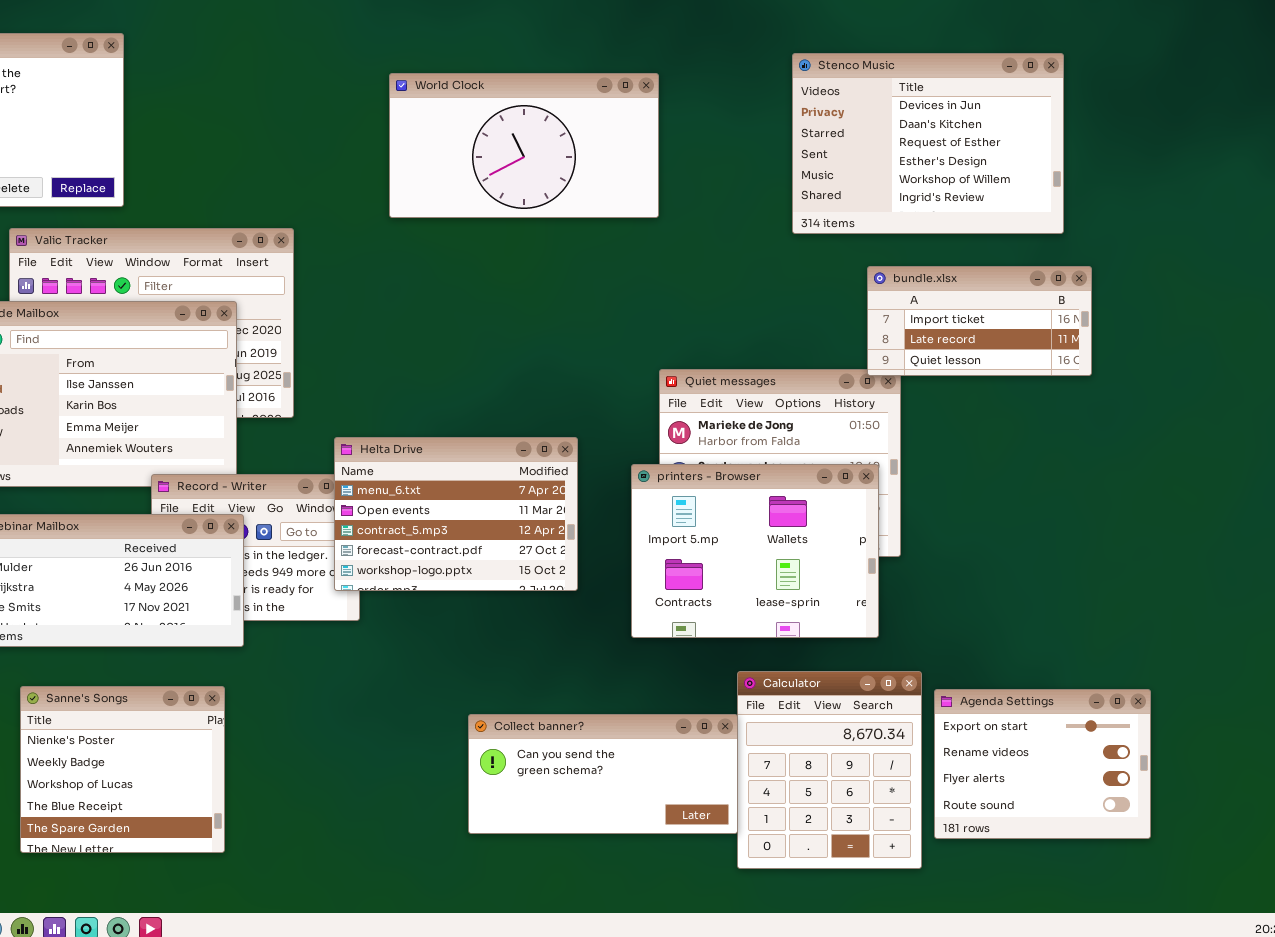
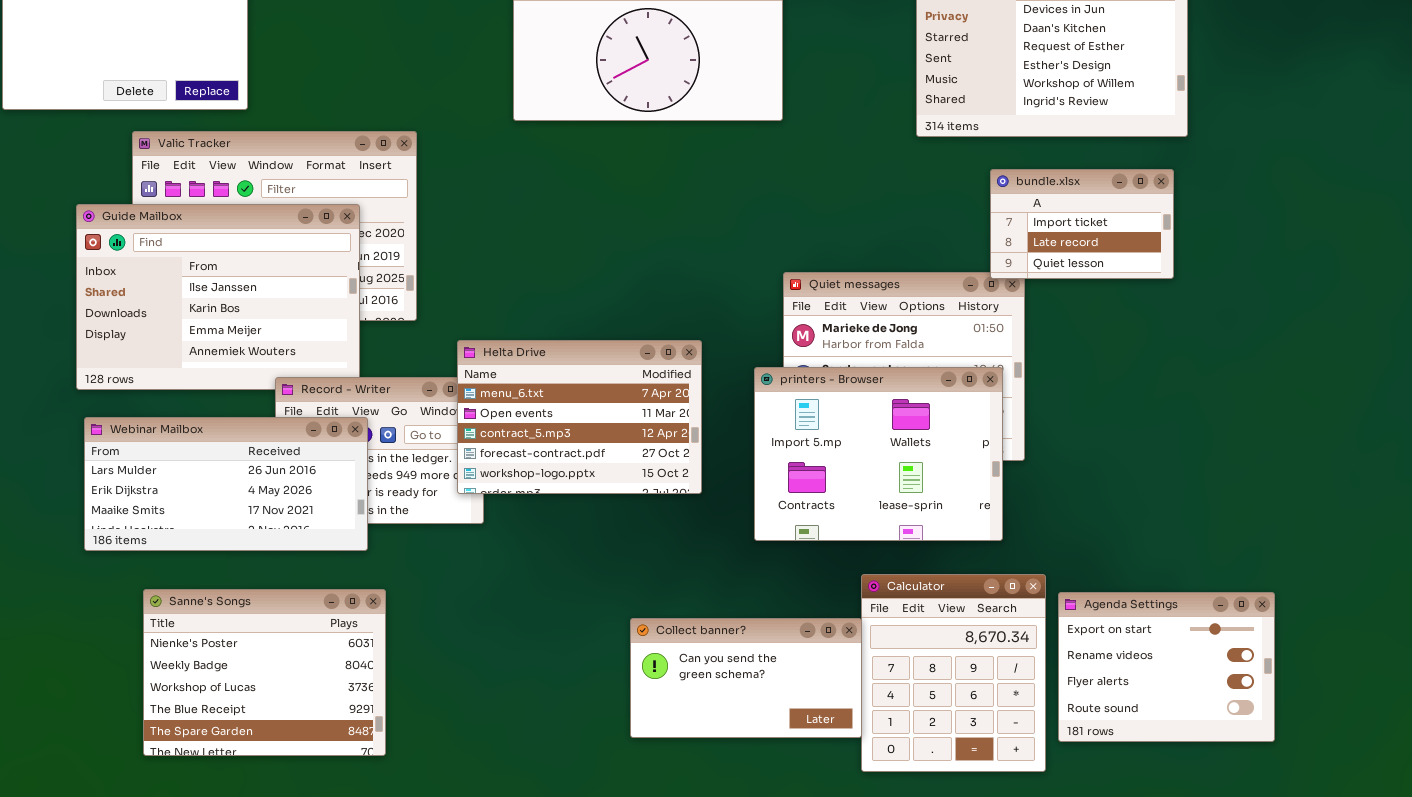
bundle.xlsx: [867,266,1092,376] -> [990,169,1174,279], resized
Sanne's Songs: [20,686,225,853] -> [143,589,386,756], resized
Collect banner?: [468,714,738,834] -> [630,618,862,738], resized

